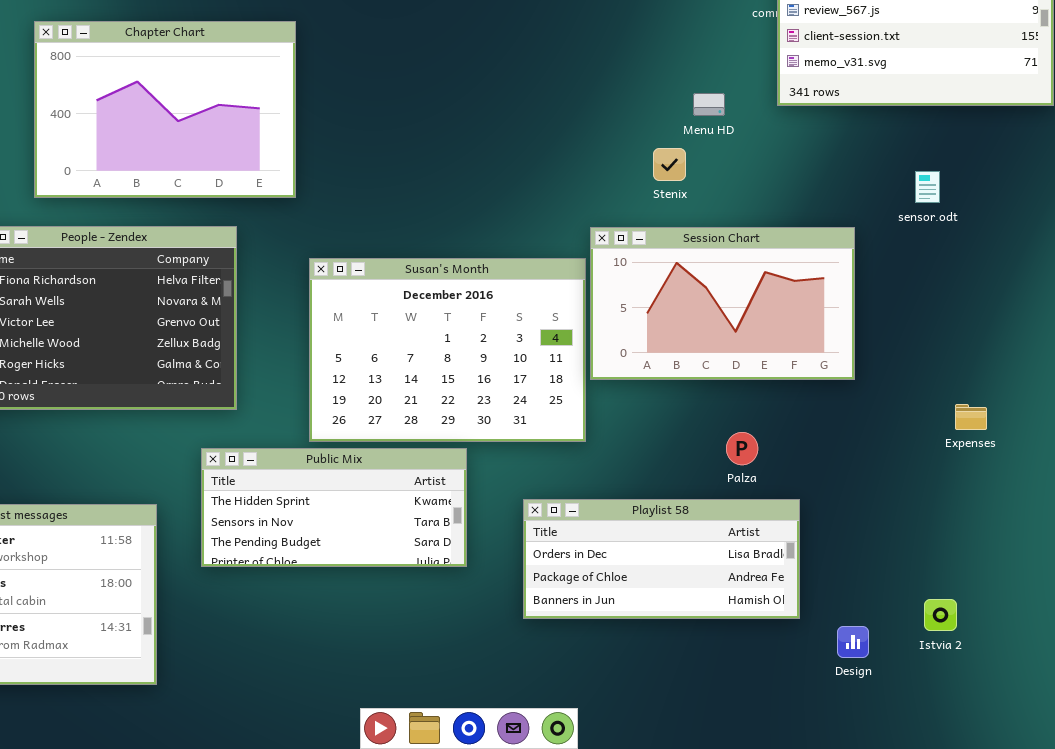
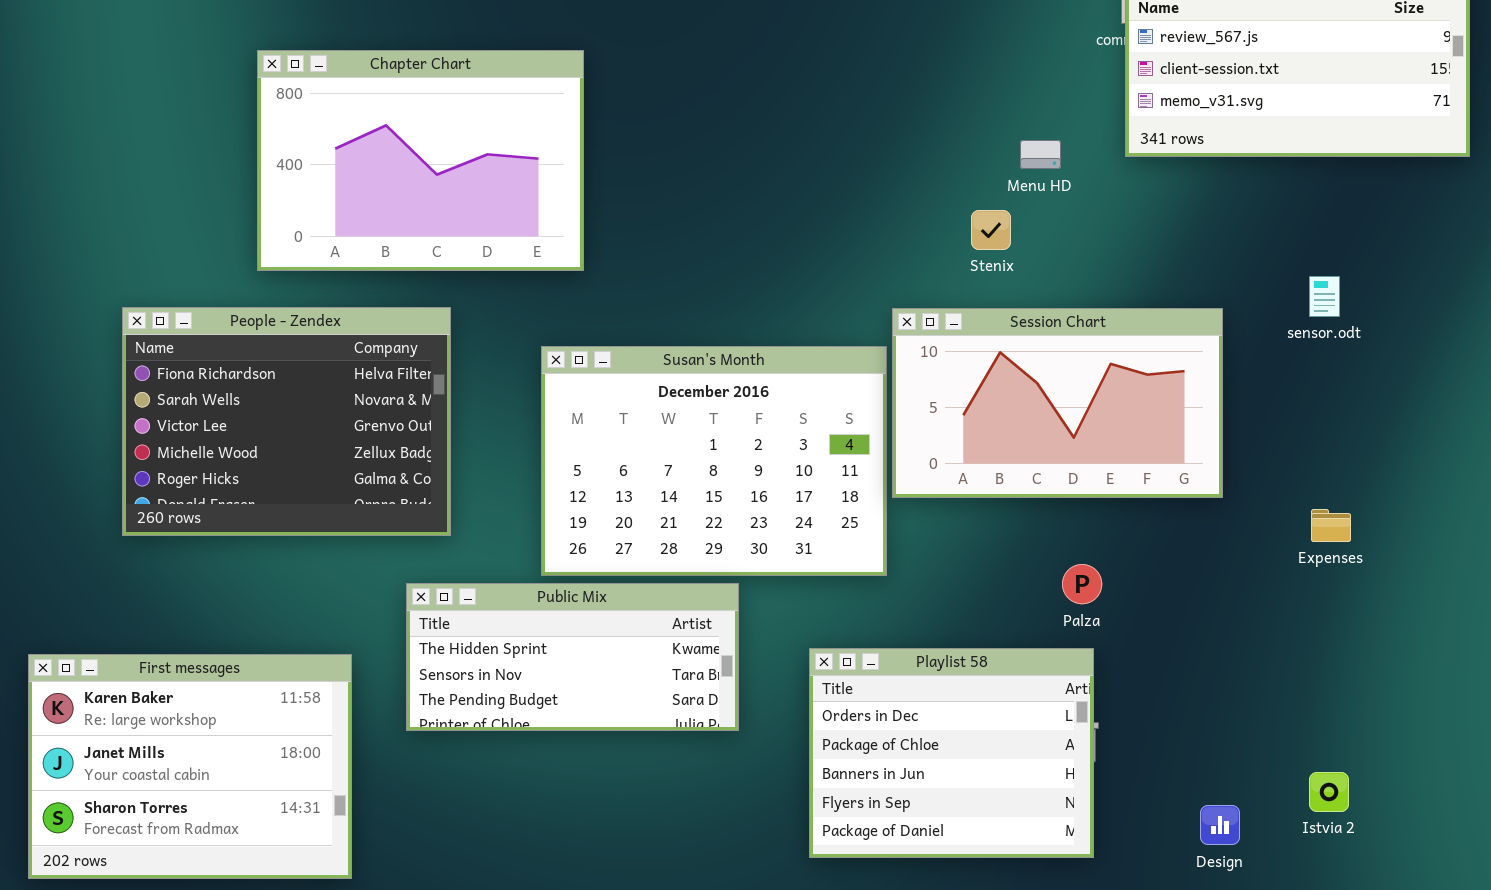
Chapter Chart: [34,21,296,198] -> [257,50,584,271], moved
sensor.odt: [915,171,940,203] -> [1309,276,1340,317], moved
Expenses: [955,404,987,430] -> [1311,509,1351,542], moved
Playlist 58: [523,499,800,619] -> [809,648,1094,858], resized

